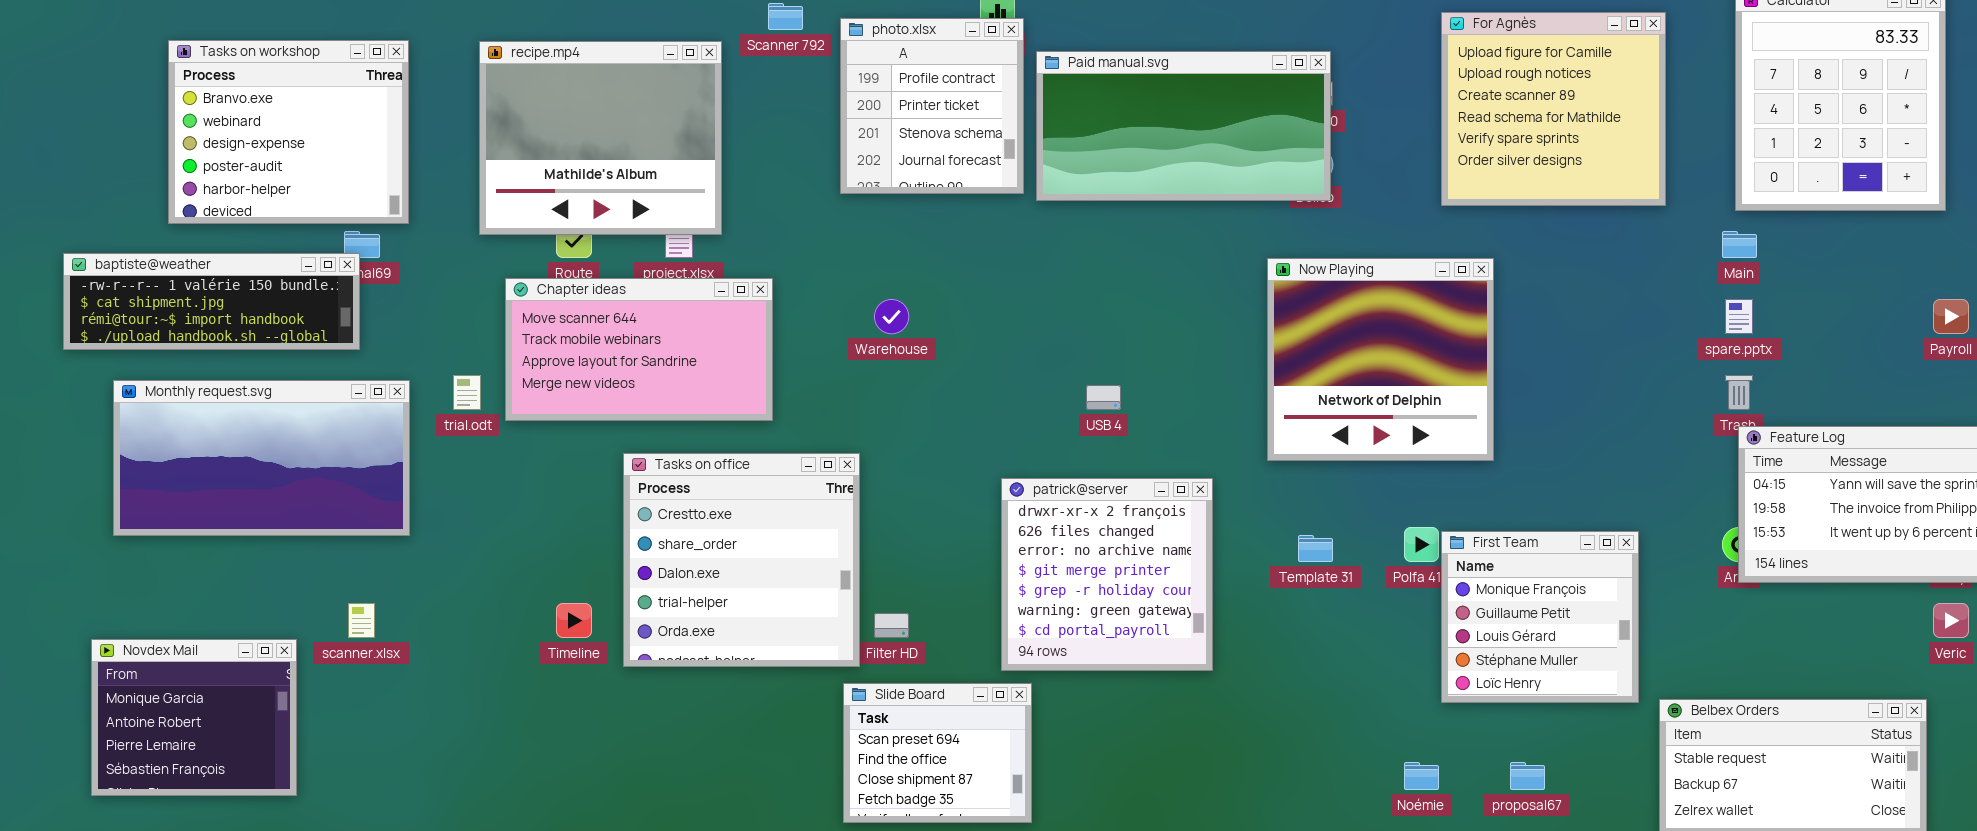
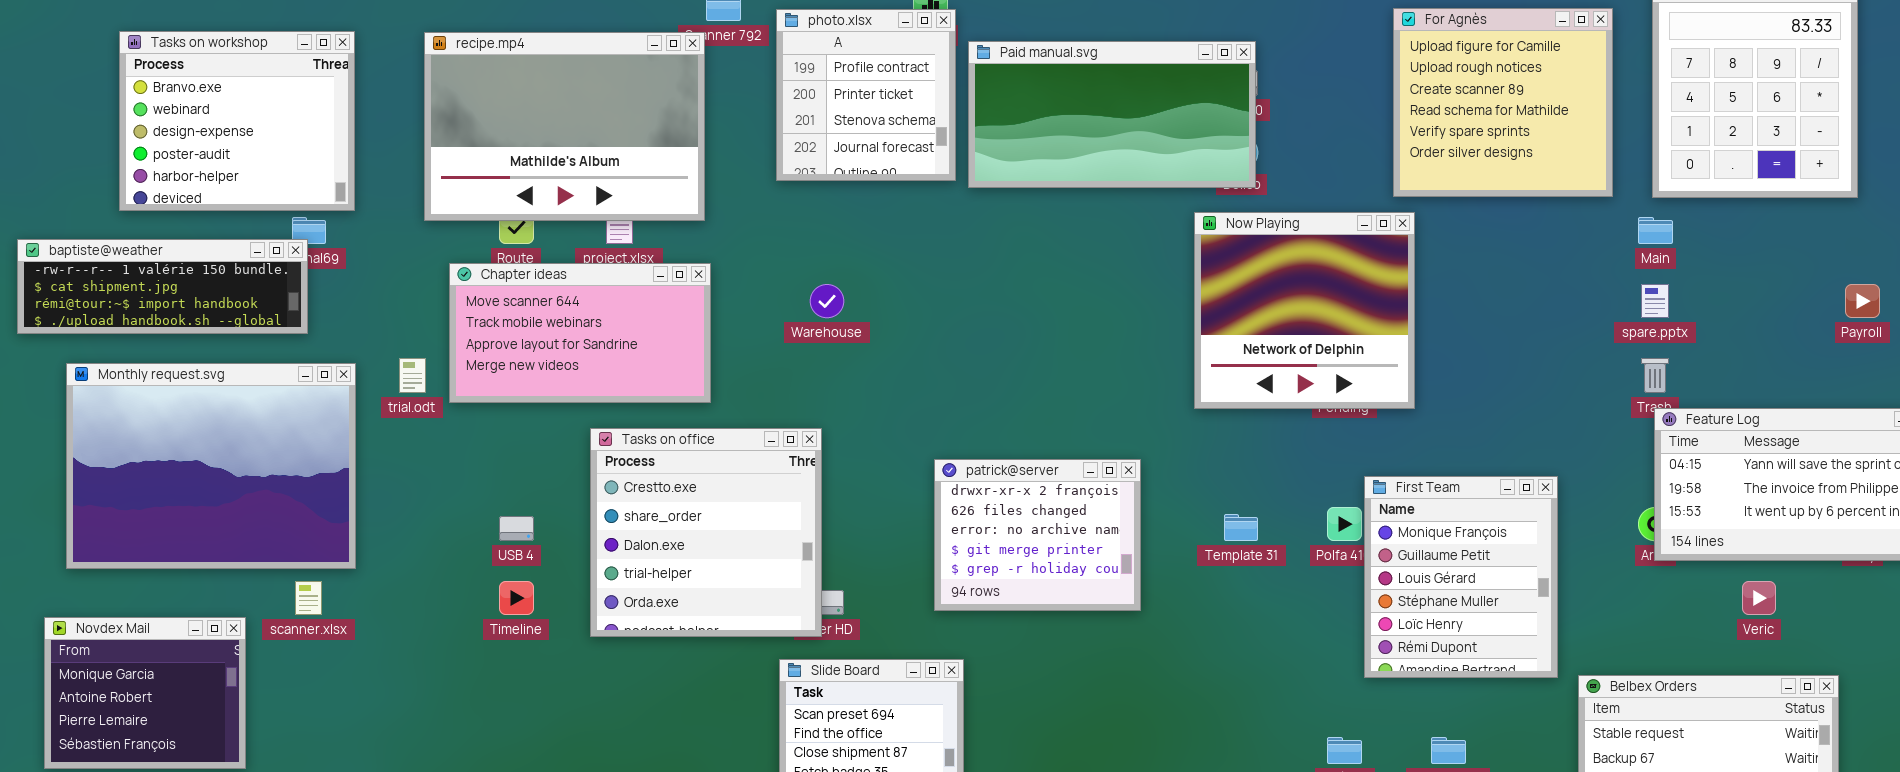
For Agnès: [1441,12,1666,206] -> [1393,8,1613,197], moved
recipe.mp4: [479,41,722,235] -> [424,32,705,221], resized
Now Playing: [1267,258,1494,461] -> [1194,212,1415,409], moved
Monthly request.svg: [113,380,410,536] -> [66,363,356,569], resized
USB 4: [1086,385,1121,410] -> [499,516,534,541], moved
Tasks on office: [623,453,860,667] -> [590,428,822,637], moved
patrick@server: [1001,478,1213,671] -> [934,459,1141,611], resized
First Team: [1441,531,1639,703] -> [1364,476,1558,678], resized
Veric: [1933,603,1969,638] -> [1742,581,1776,615], moved

